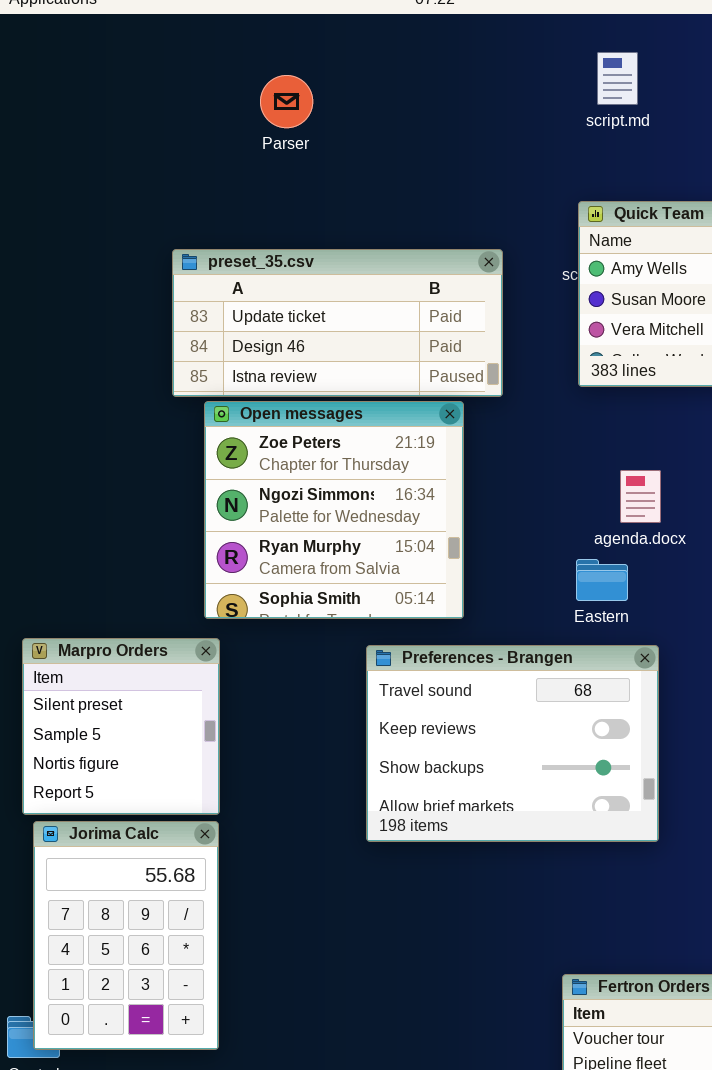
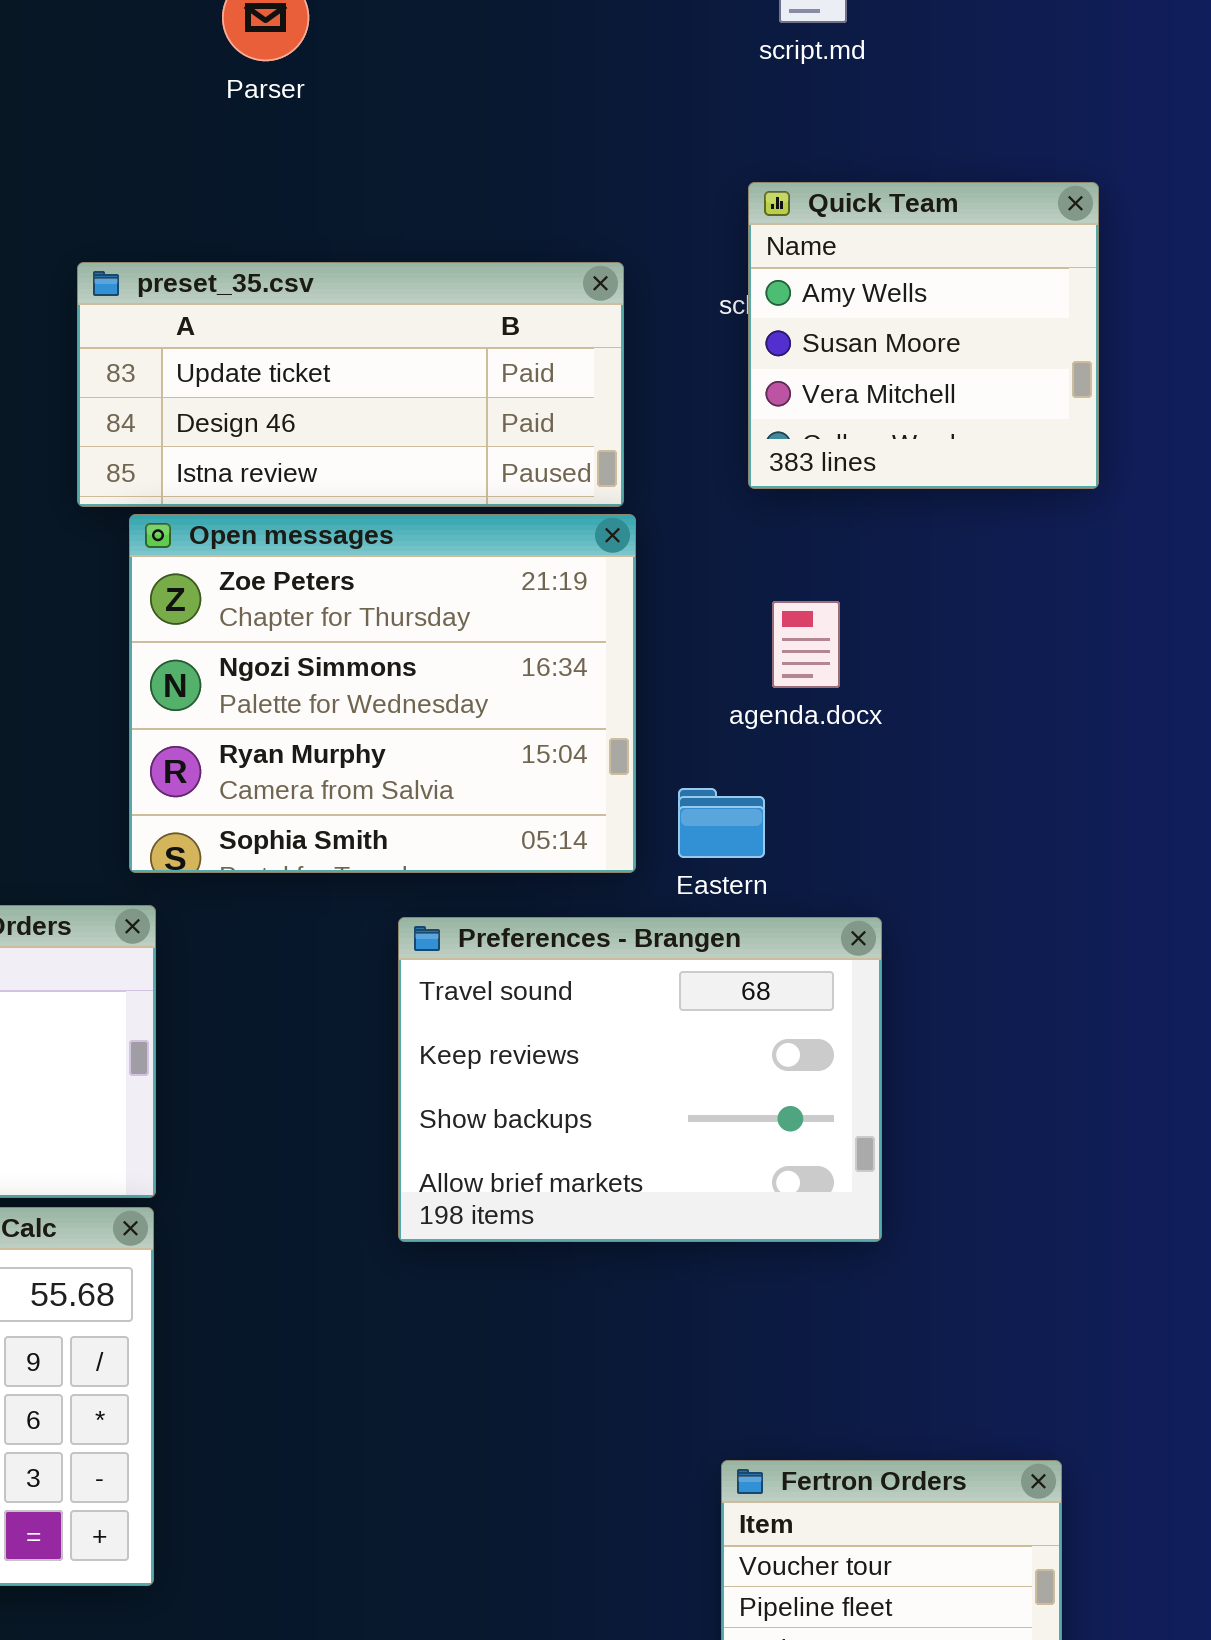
Open messages: [204,401,464,619] -> [129,514,636,873], resized
agenda.docx: [620,470,661,523] -> [772,601,840,688], moved
Eastern: [576,559,628,601] -> [678,788,765,858], moved

